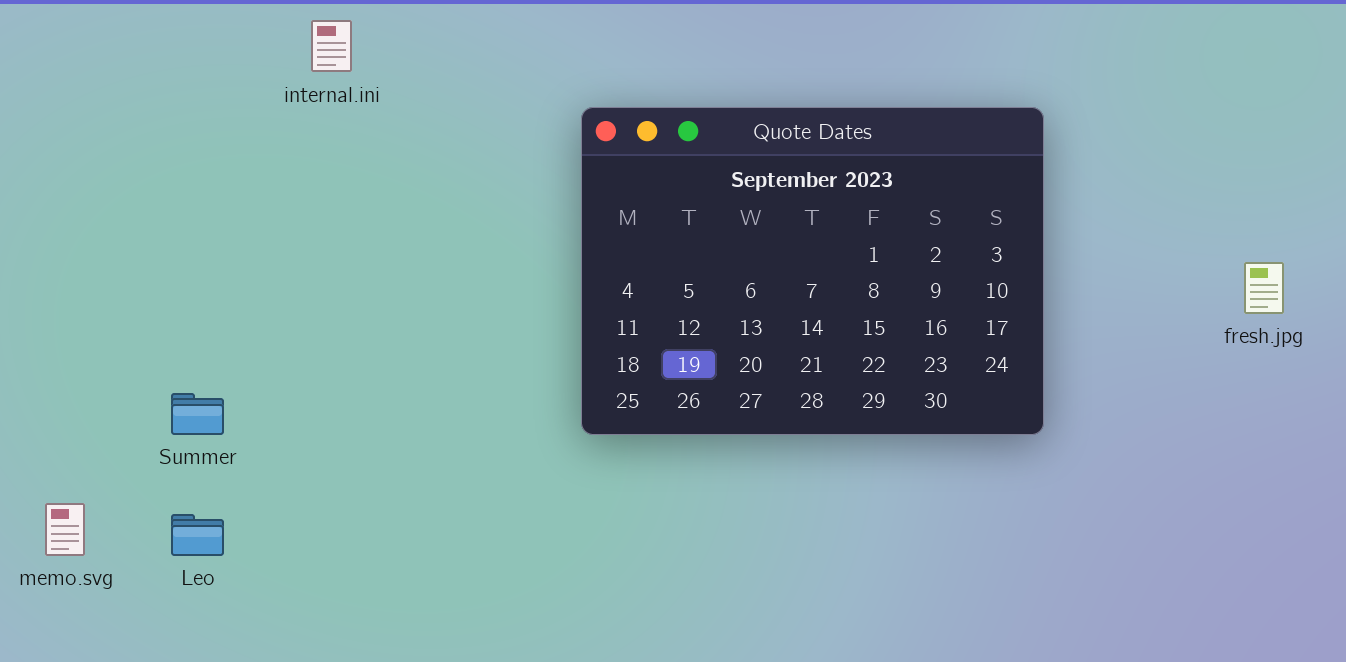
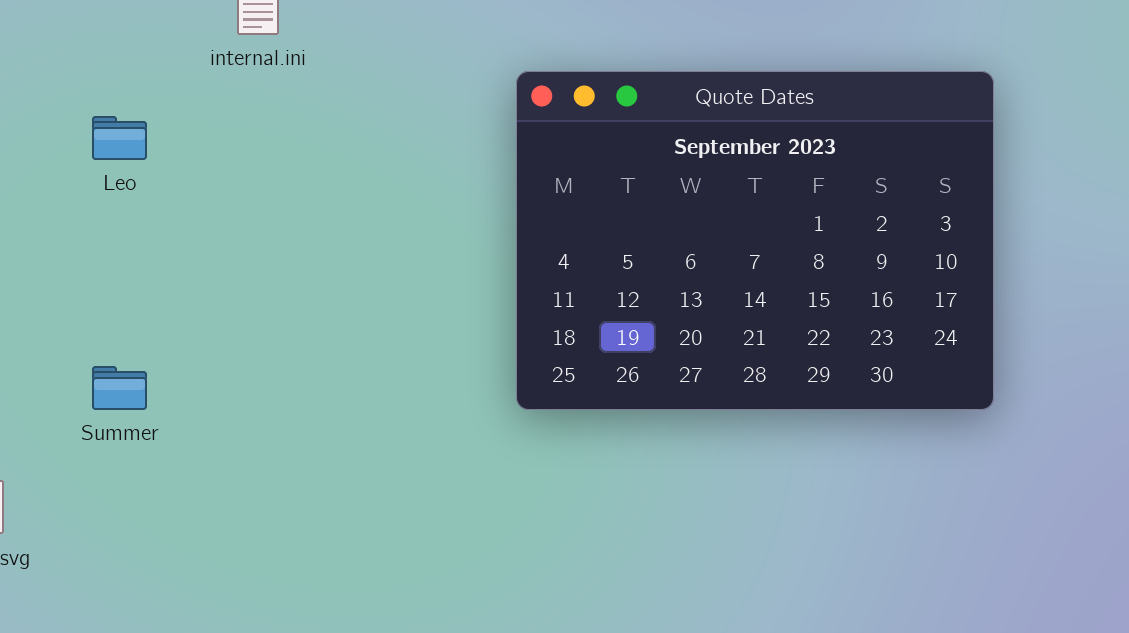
Leo: [171,514,224,556] -> [92,116,147,160], moved

